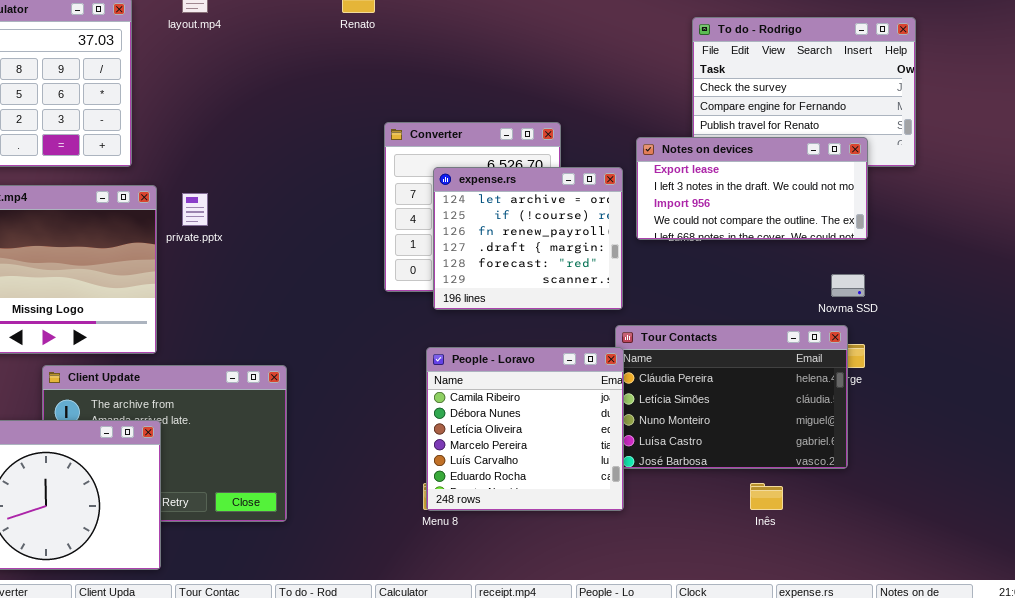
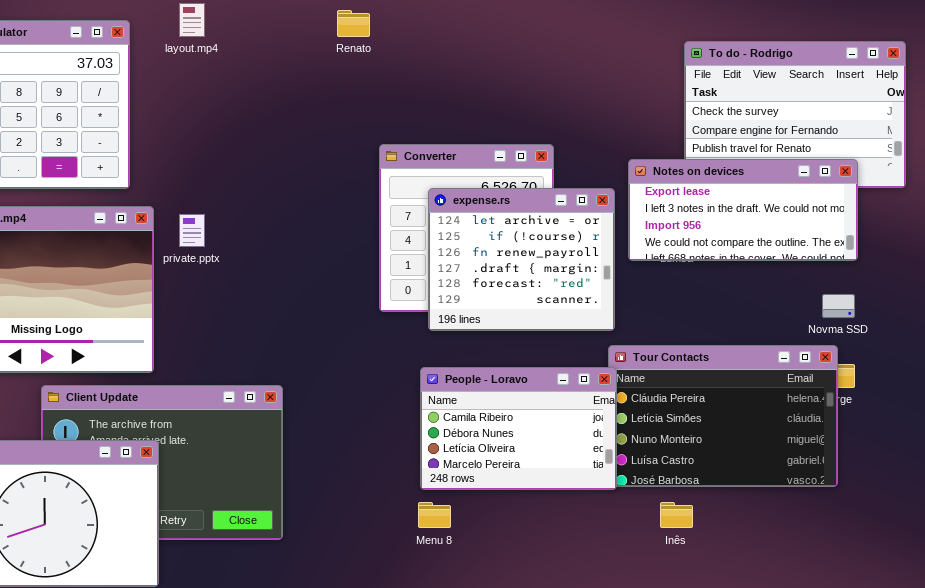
People - Loravo: [426,347,624,511] -> [420,367,617,490], resized
Inês: [750,483,783,510] -> [660,502,693,528], moved

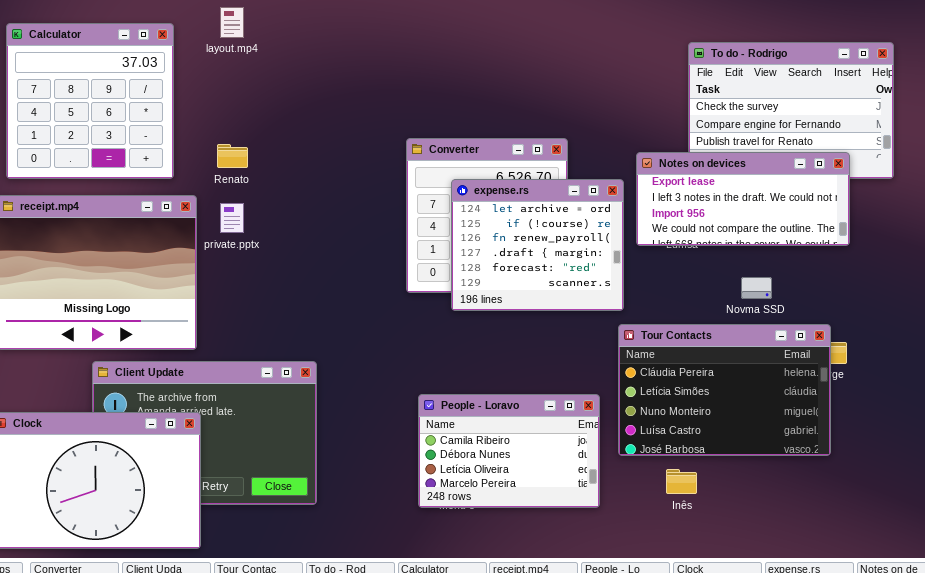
Renato: [337,10,370,37] -> [217,144,248,168], moved
Novma SSD: [822,294,855,318] -> [741,277,772,299], moved
People - Loravo: [420,367,617,490] -> [418,394,600,508], moved

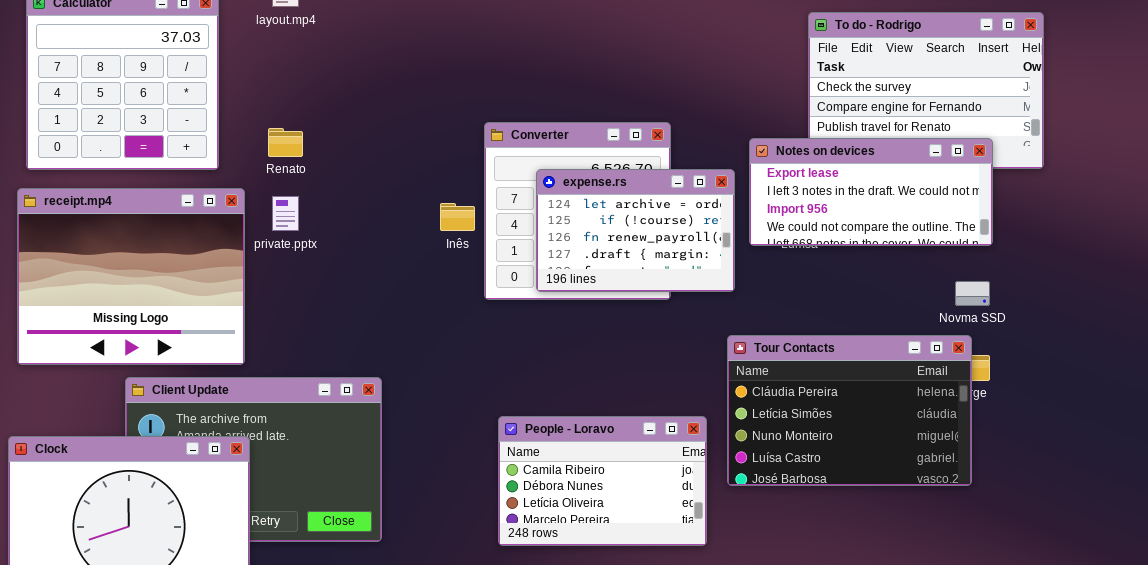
expense.rs: [451,179,624,311] -> [536,169,735,292], resized
Novma SSD: [741,277,772,299] -> [955,281,990,306], moved
Inês: [666,469,697,494] -> [440,203,475,231], moved

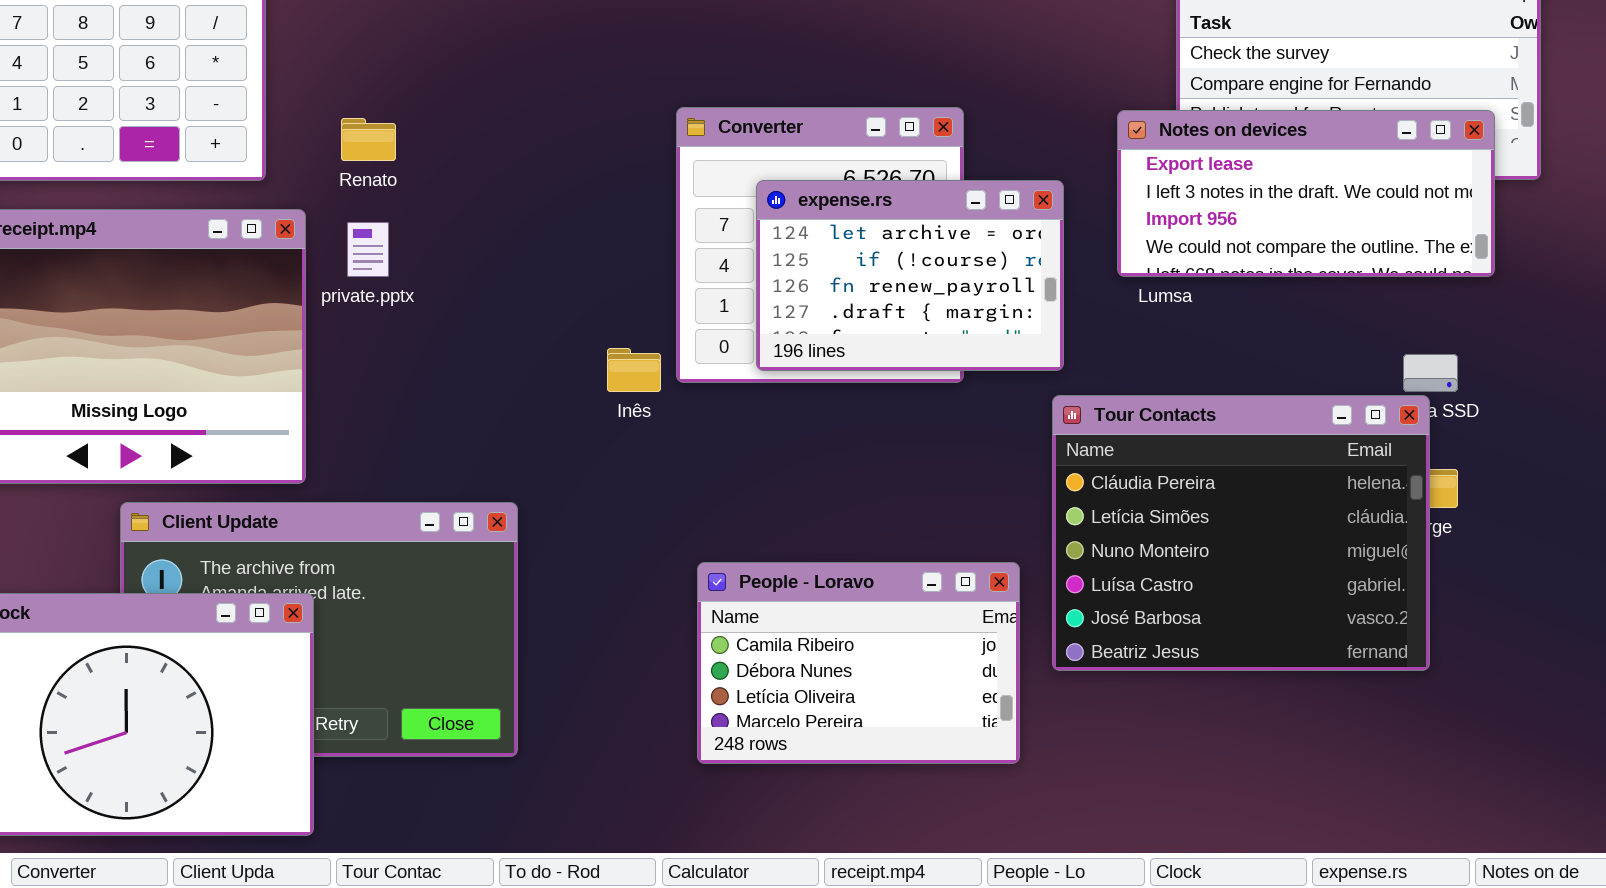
Notes on devices: [749,138,993,246] -> [1117,110,1495,277], moved
Inês: [440,203,475,231] -> [607,348,661,392], moved
Tour Contacts: [727,335,972,486] -> [1052,395,1430,671], resized

